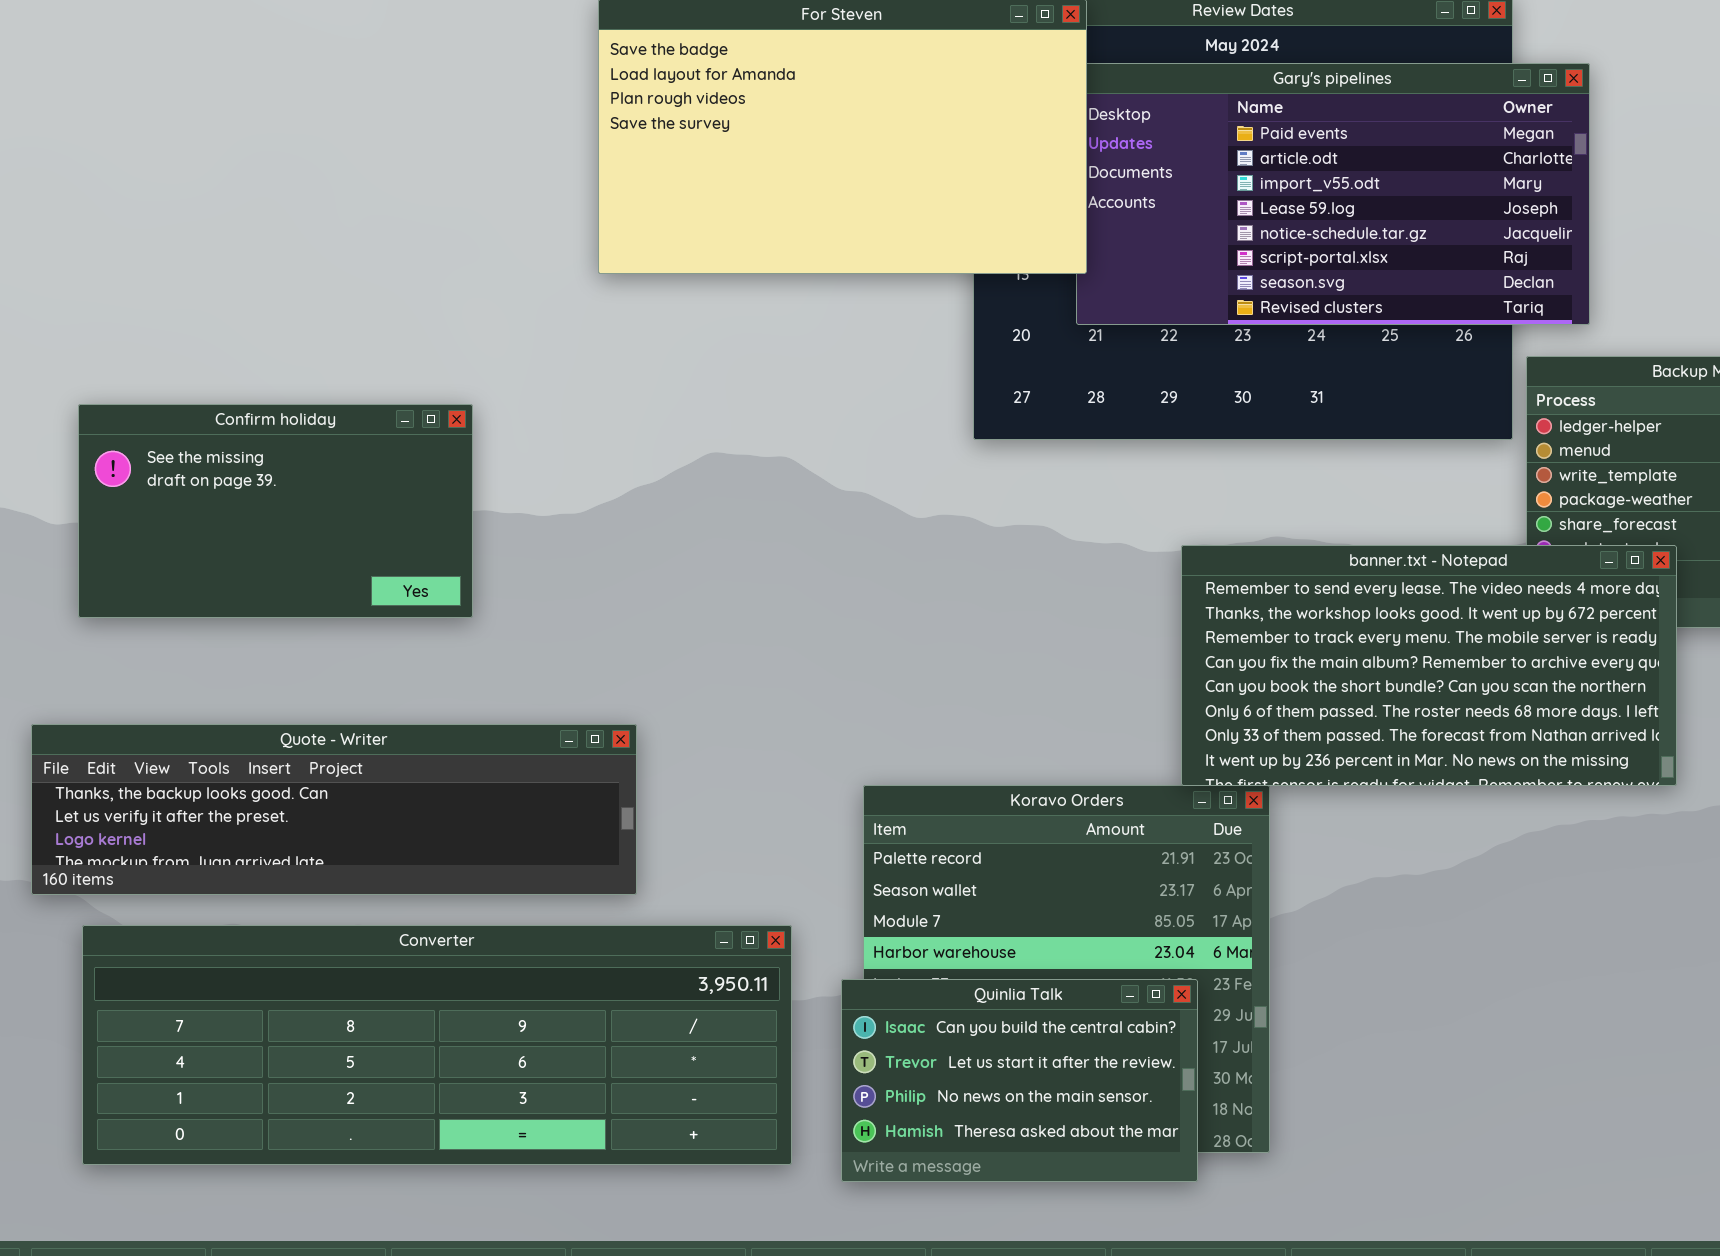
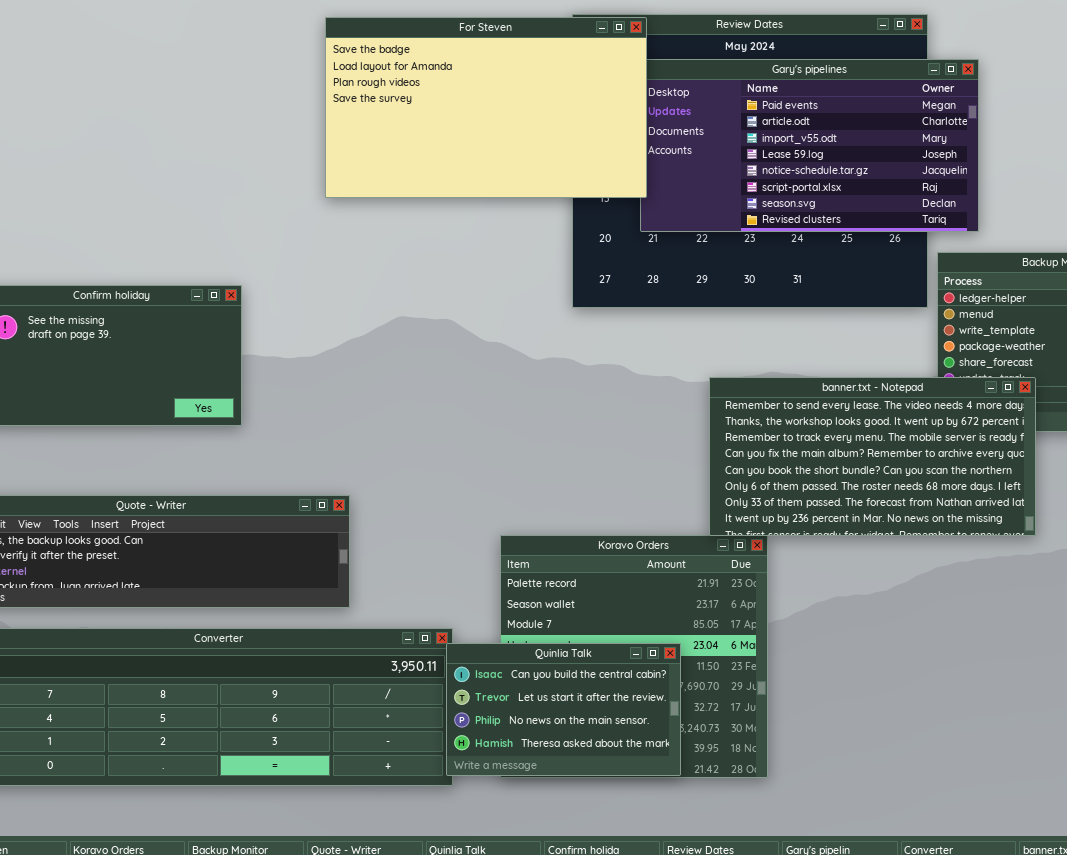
Quinlia Talk: [841,979,1198,1182] -> [446,643,681,776], moved

